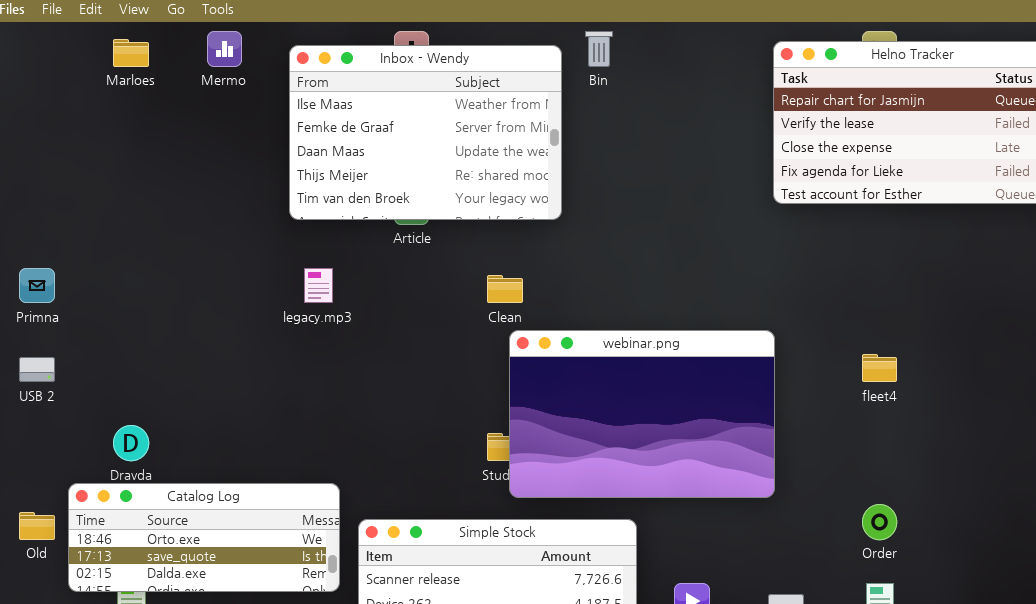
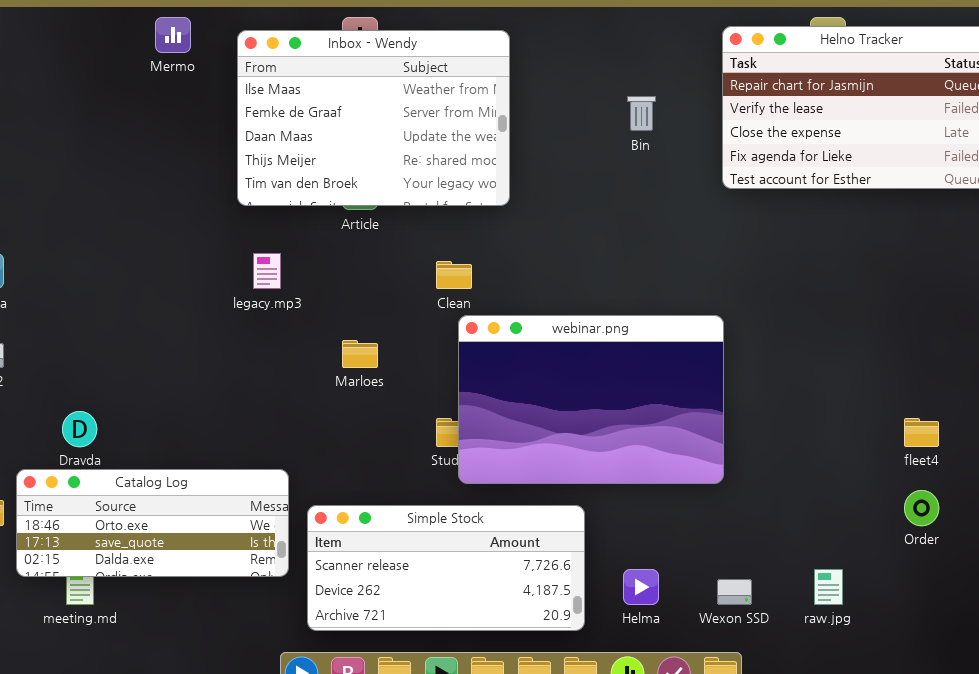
Bin: [585,31,613,67] -> [627,96,656,131], moved
Marloes: [113,39,149,67] -> [342,340,378,368], moved
fleet4: [862,354,897,382] -> [904,418,939,447], moved
Order: [862,504,897,540] -> [904,490,939,526], moved

